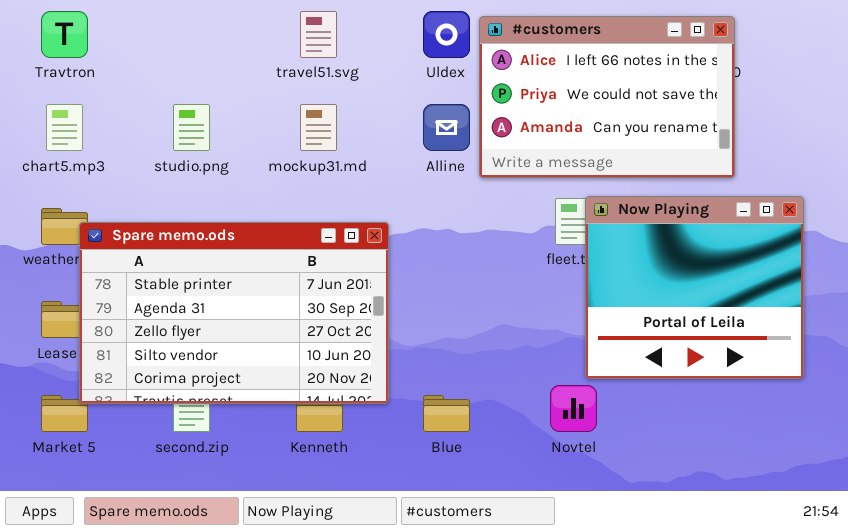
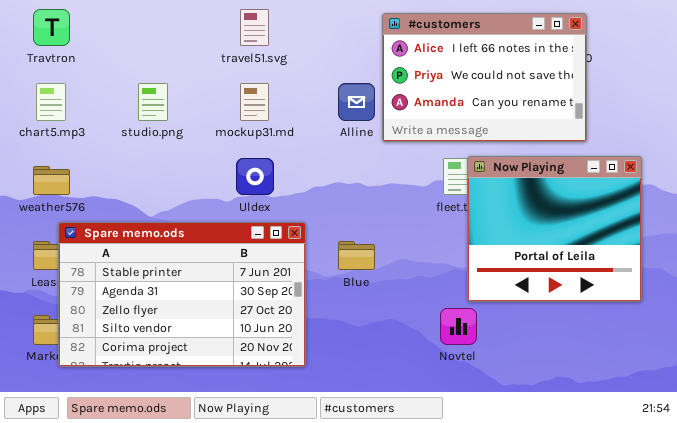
Uldex: [423,11,470,58] -> [236,158,274,195], moved
Spare memo.ods: [79,222,389,404] -> [58,222,306,367], moved
Blue: [423,395,470,432] -> [338,241,375,270], moved

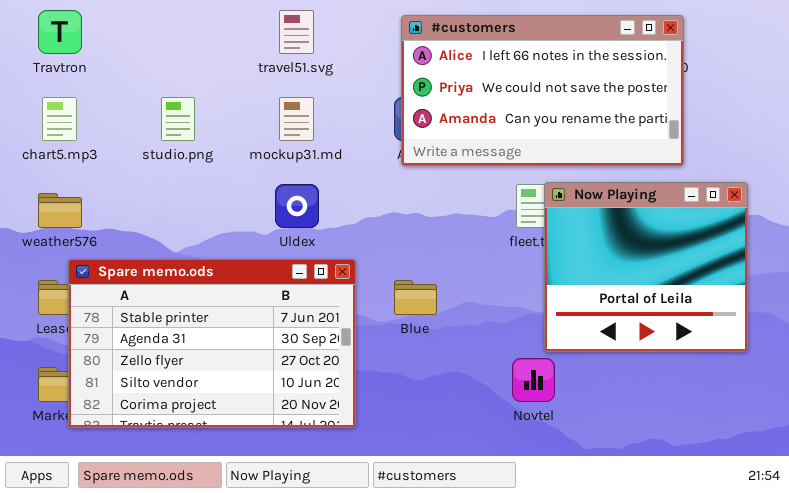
#customers: [382,13,587,142] -> [401,15,684,166], resized

